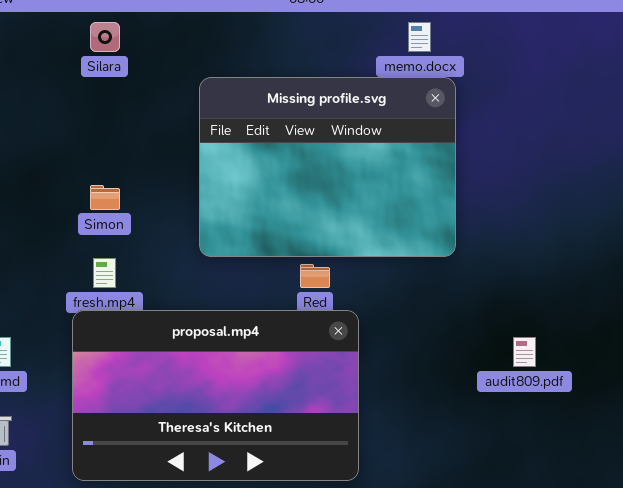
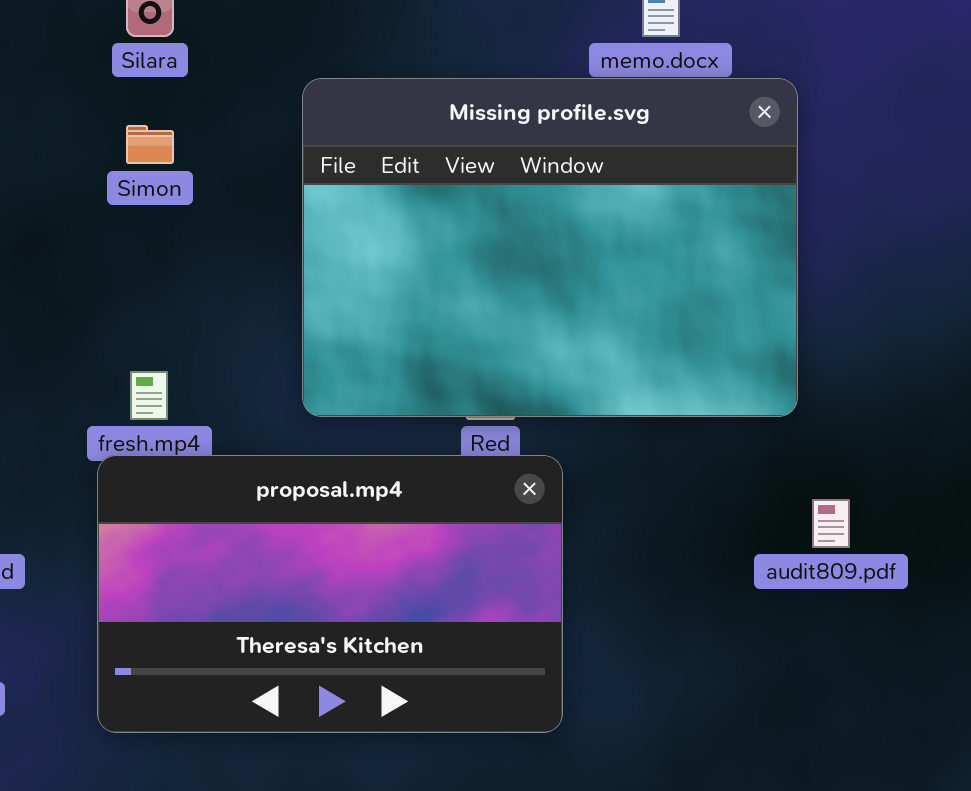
Missing profile.svg: [199,77,456,257] -> [302,78,798,417], resized
Simon: [90,185,120,210] -> [126,125,174,164], moved

